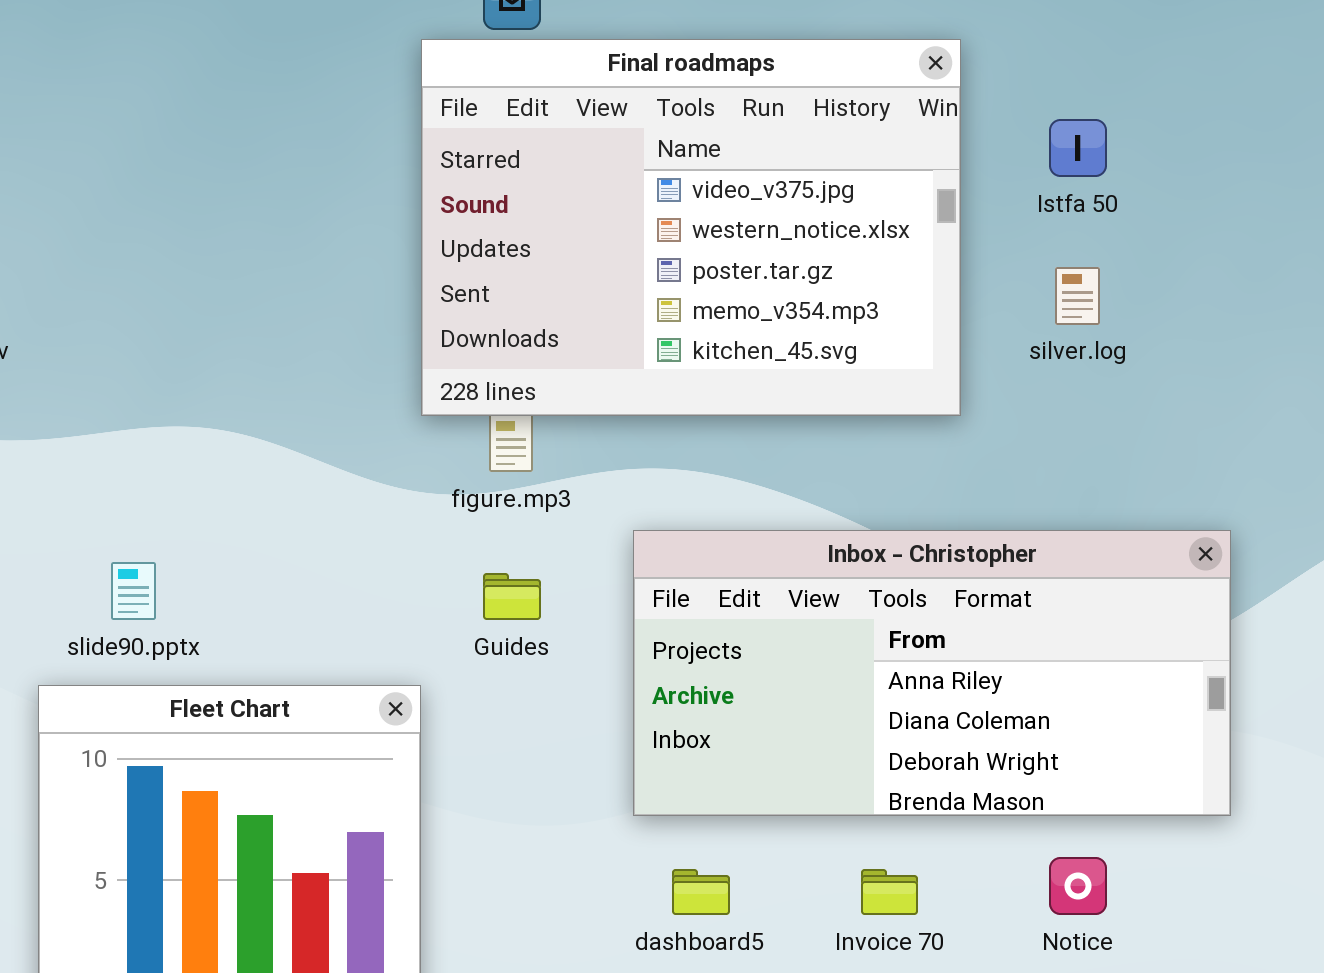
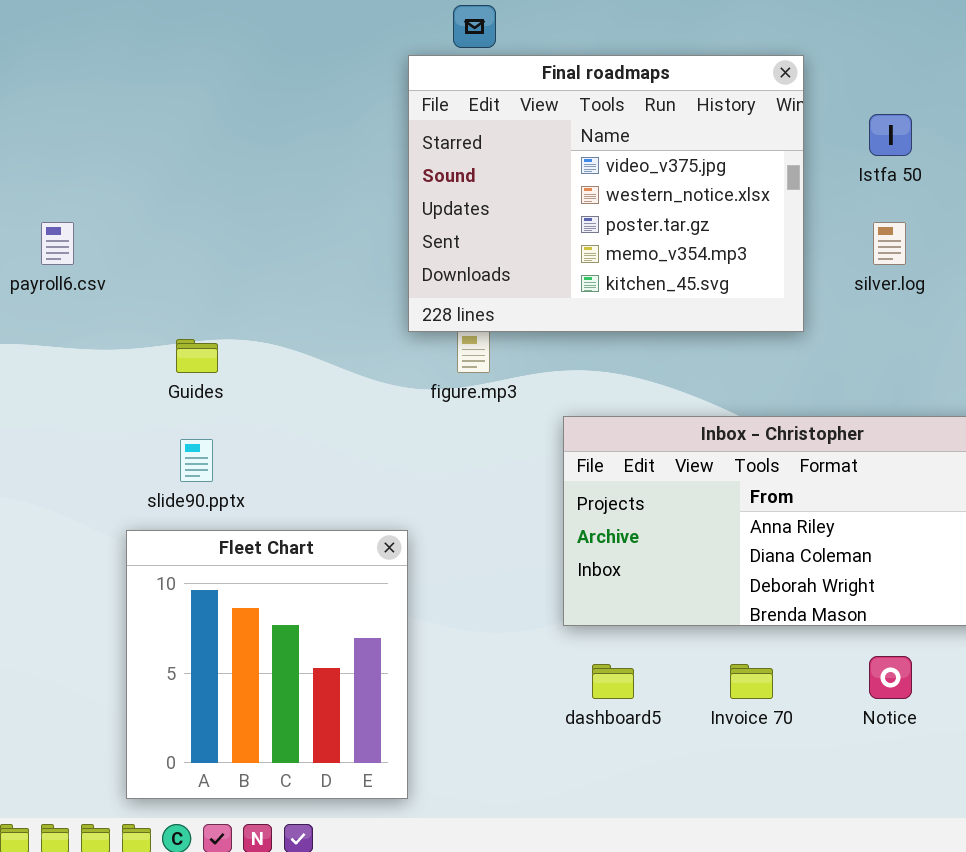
Guides: [483,573,541,620] -> [176,339,218,373], moved

